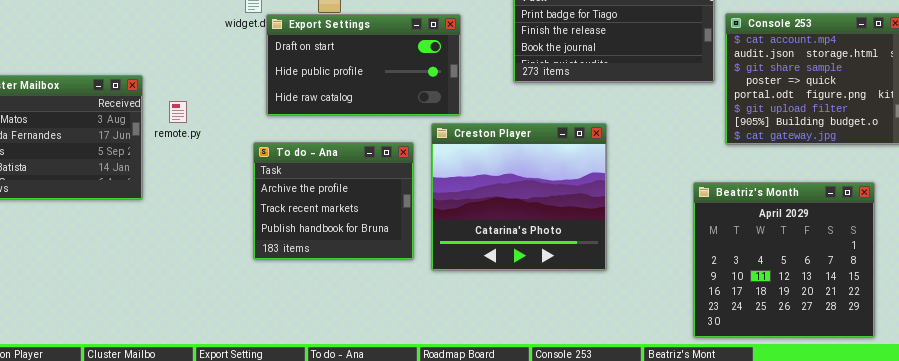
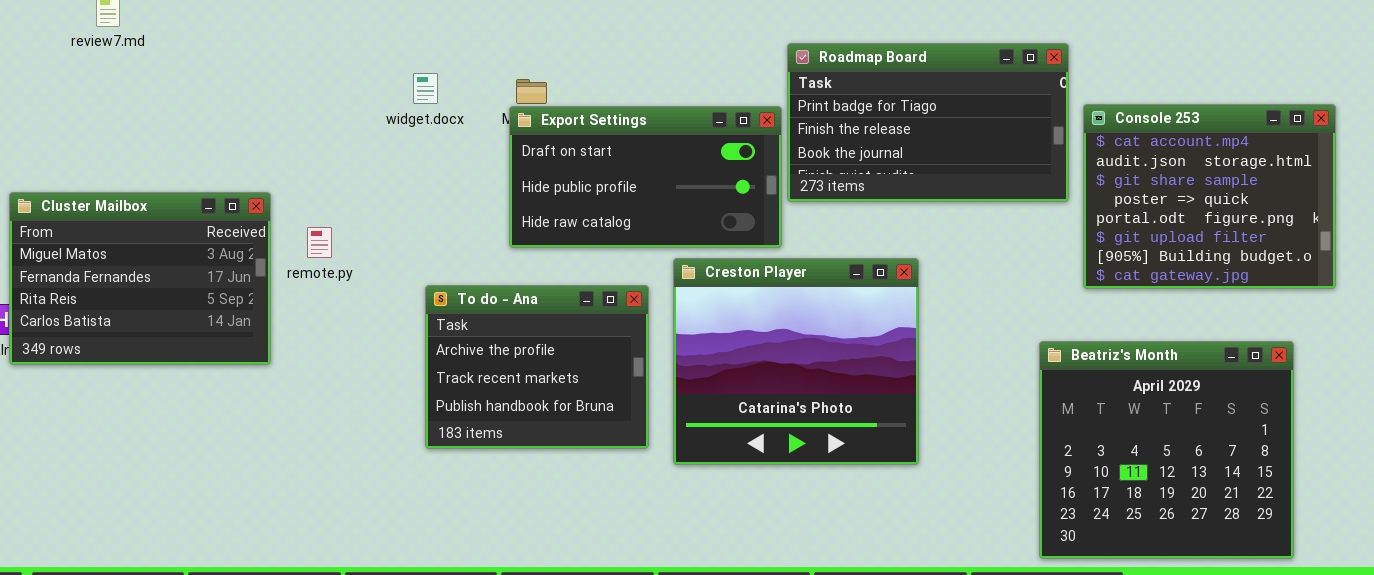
Export Settings: [266,14,461,116] -> [509,106,782,248], moved

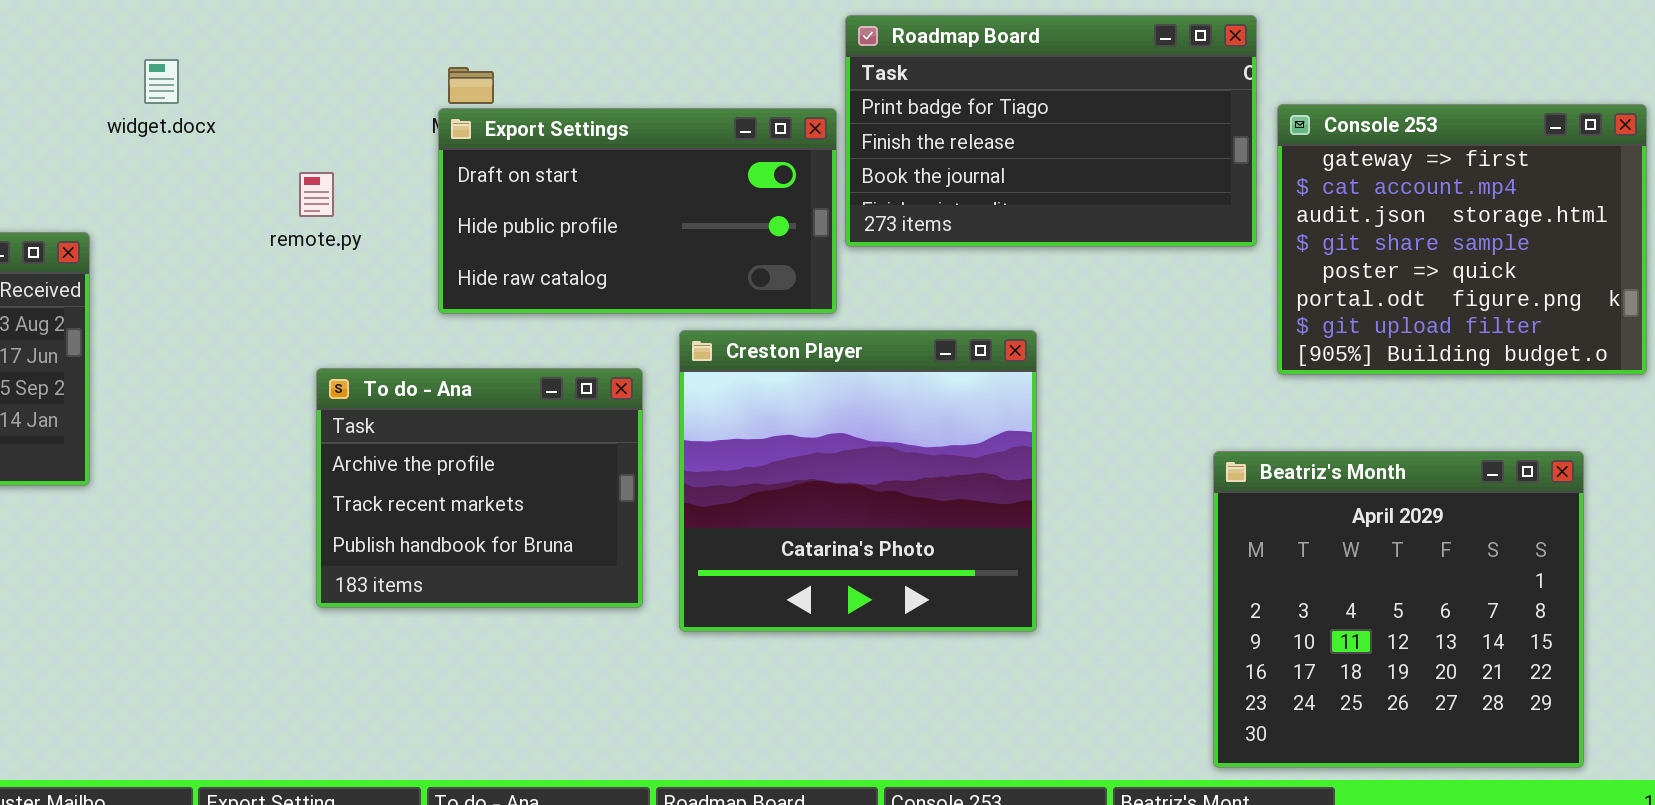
widget.docx: [413,73,438,104] -> [144,59,179,104], moved
Console 253: [1083,104,1336,289] -> [1277,104,1647,375], scrolled up 1 row
remote.py: [307,227,332,258] -> [299,172,334,217], moved

